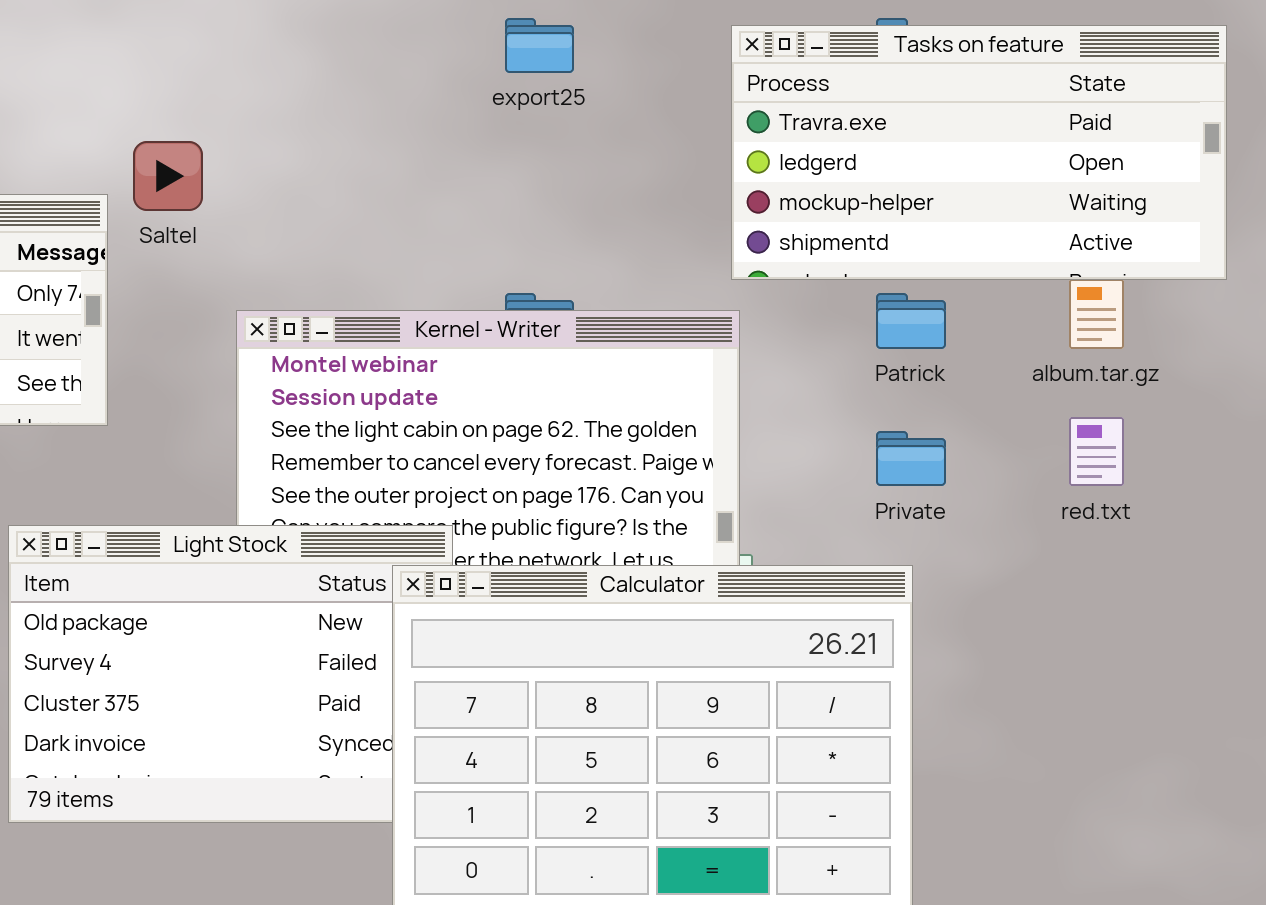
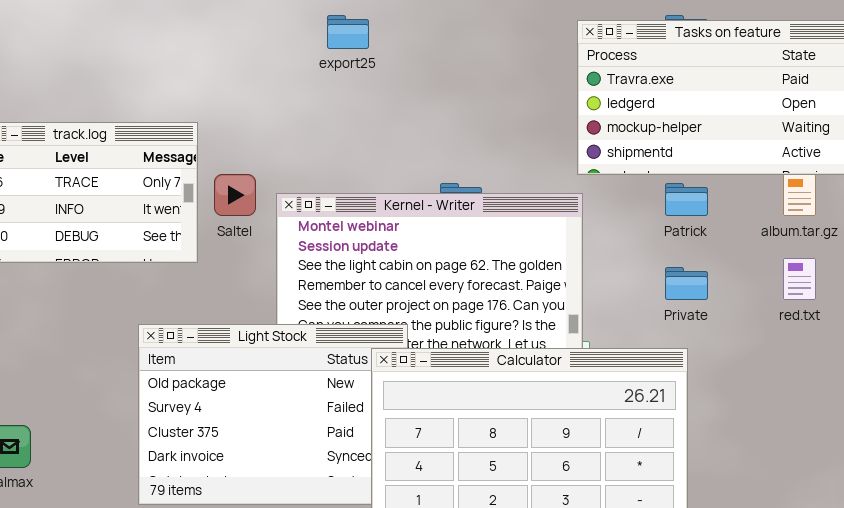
export25: [505,18,574,73] -> [327,15,369,49], moved
Saltel: [133,141,203,211] -> [214,174,256,216], moved

